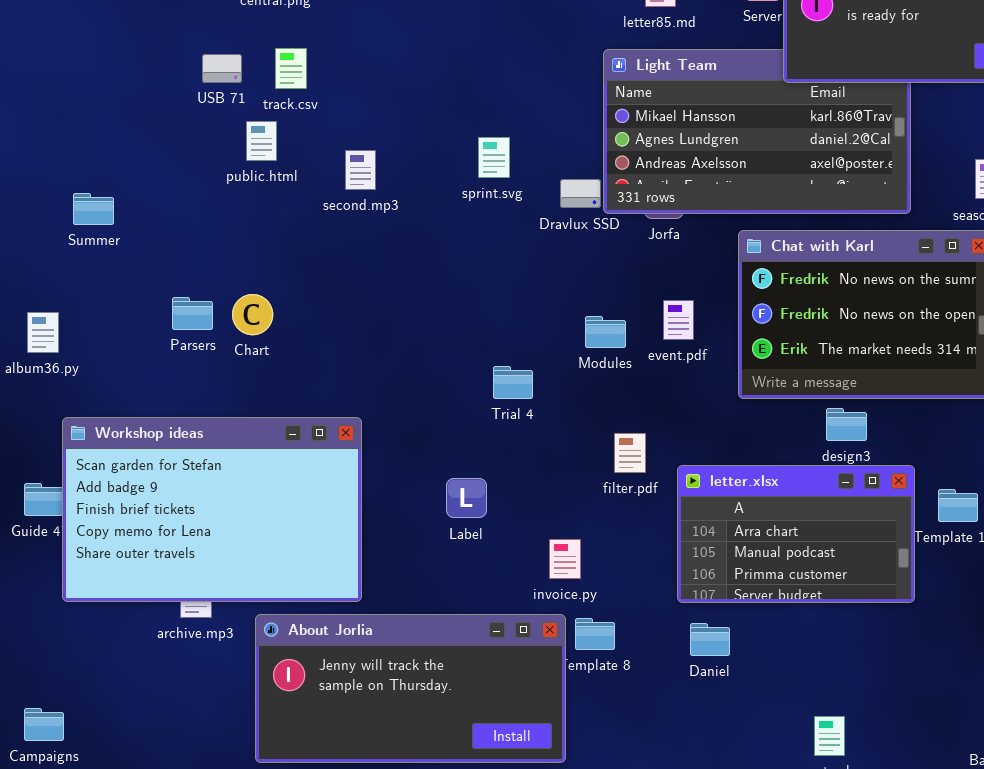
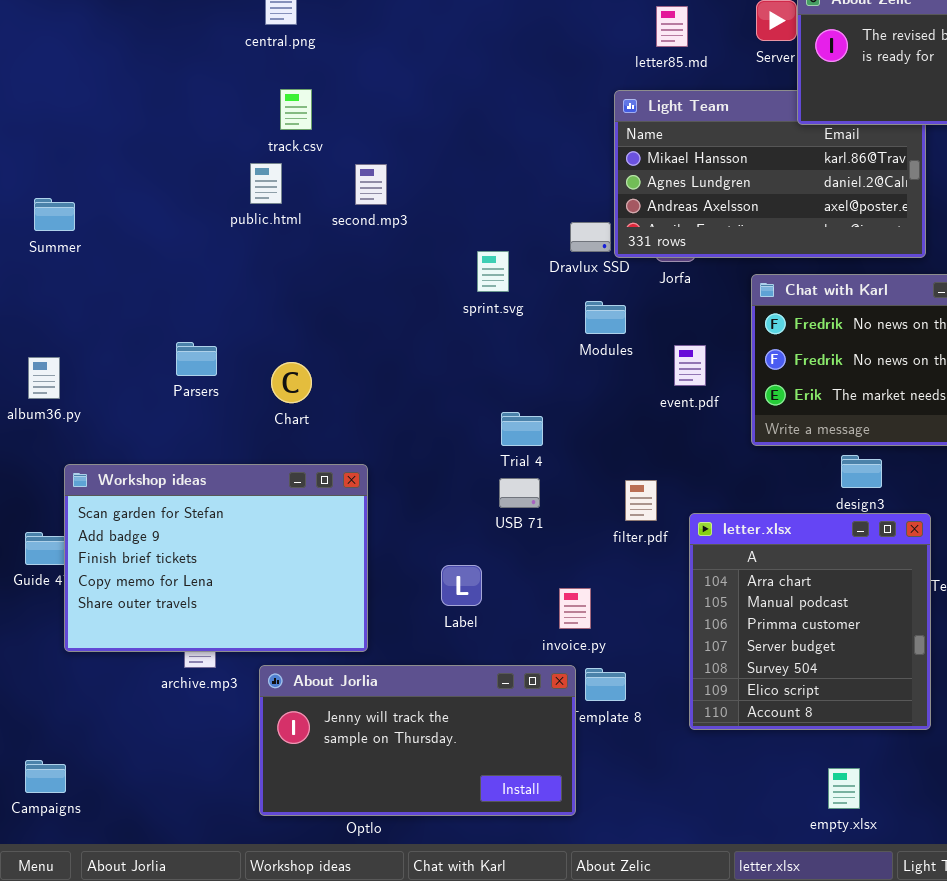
USB 71: [202,54,242,83] -> [499,478,540,508], moved
sprint.svg: [478,137,510,178] -> [477,251,509,292], moved
second.mp3: [345,150,376,190] -> [355,164,387,205], moved
Summer: [73,193,114,225] -> [34,198,75,231], moved
Chart: [232,294,273,335] -> [271,362,312,403], moved
Modules: [585,316,626,348] -> [585,301,626,334], moved
letter.xlsx: [677,465,915,603] -> [689,513,931,730], resized
Label: [446,478,487,518] -> [441,565,482,606], moved

